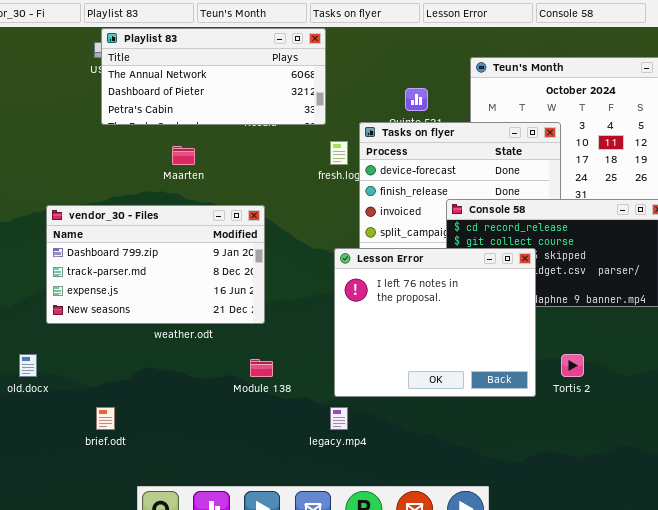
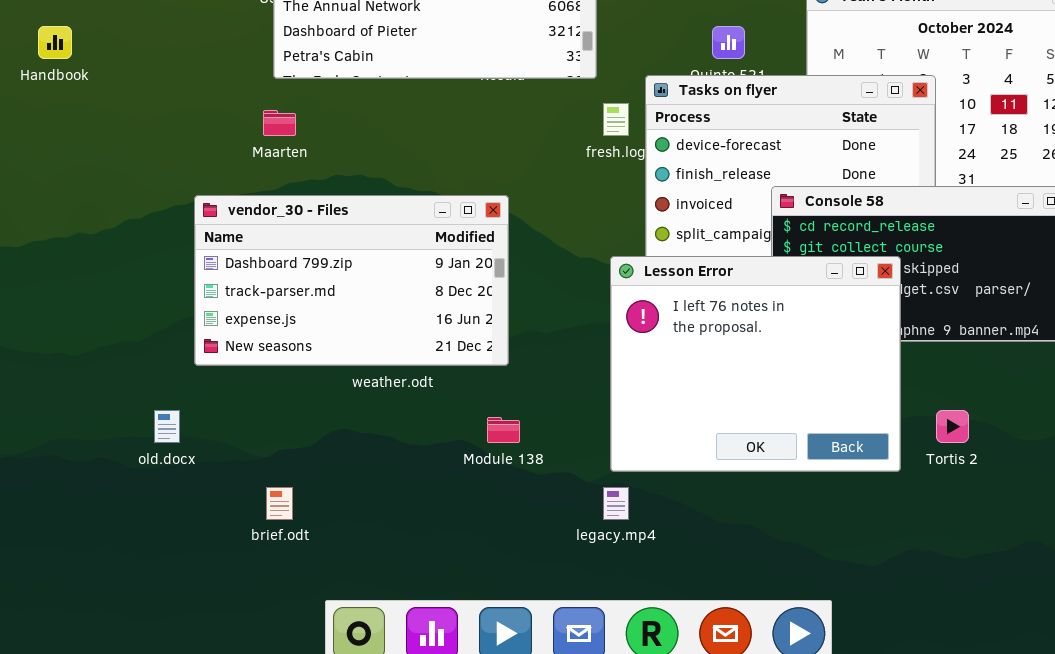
Maarten: [172,146,195,165] -> [263,110,296,136], moved

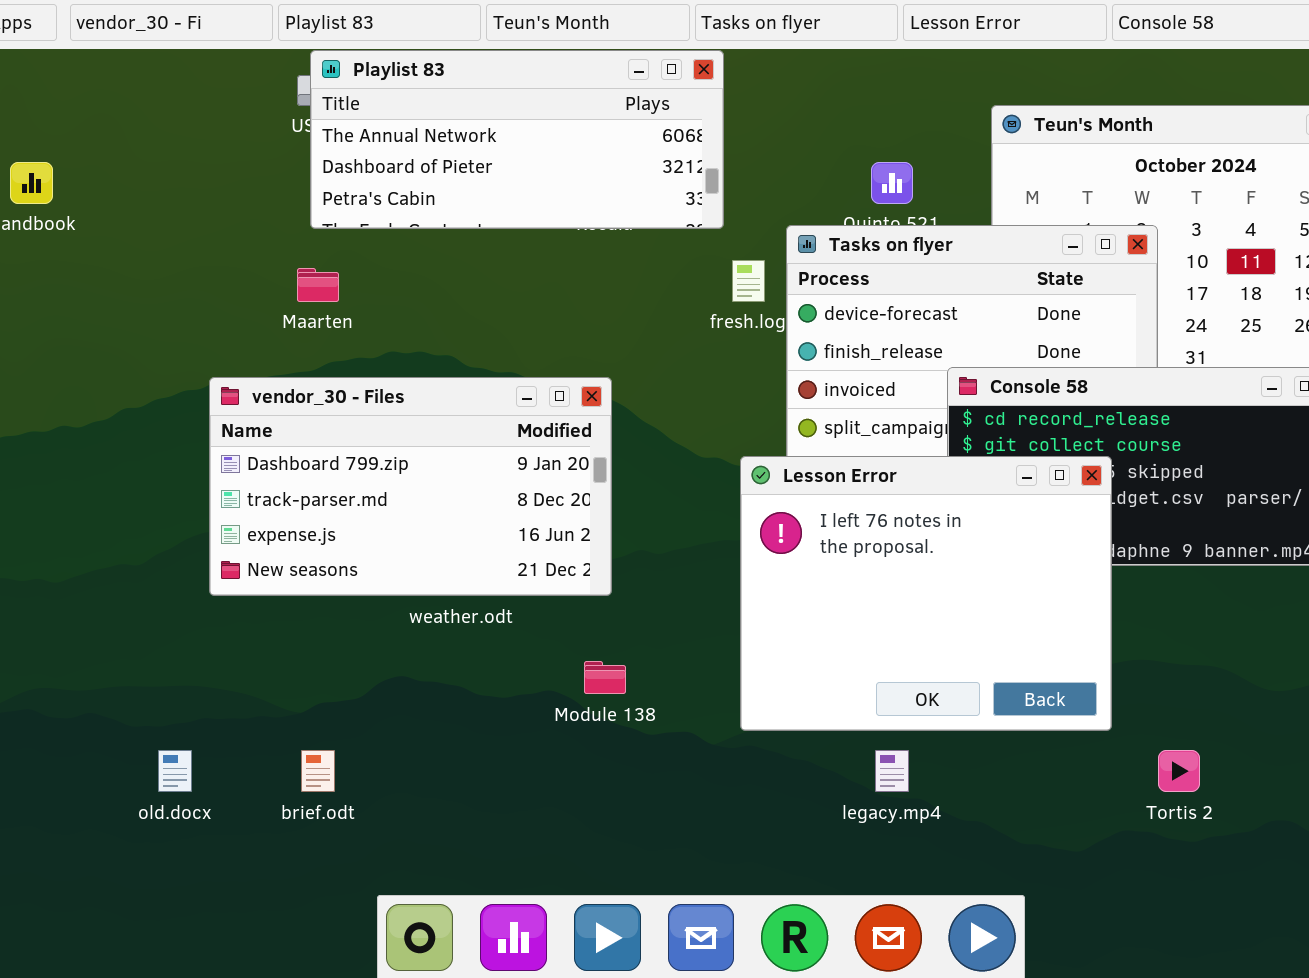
old.docx: [154,410,180,443] -> [158,750,192,792], moved
Tortis 2: [936,410,969,443] -> [1158,750,1200,792], moved
legacy.mp4: [603,487,629,520] -> [875,750,909,792], moved

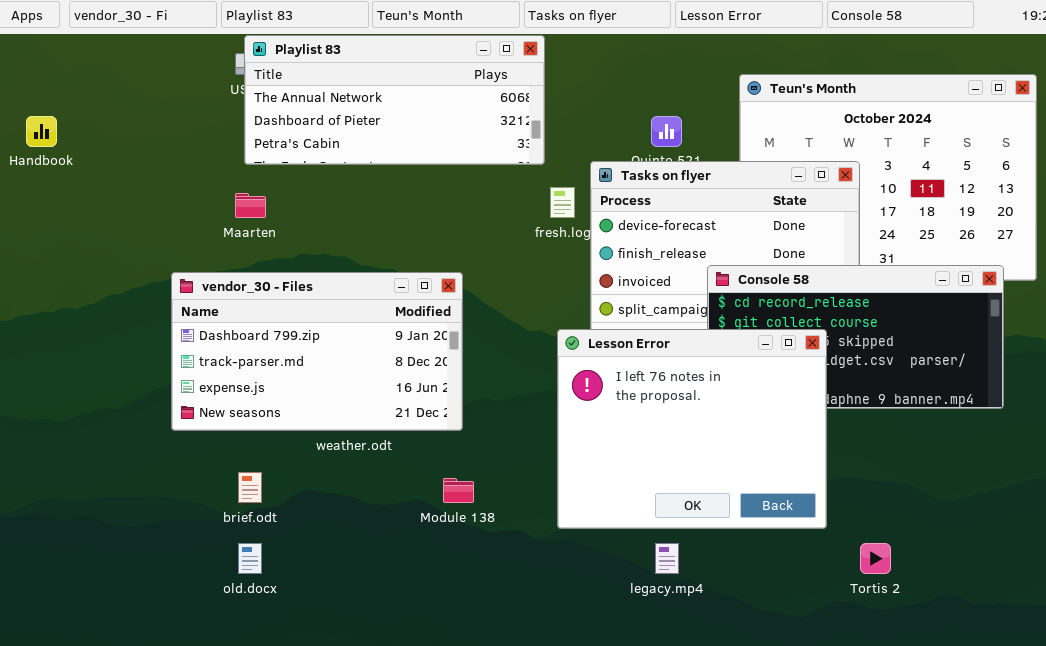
old.docx: [158,750,192,792] -> [238,543,262,574], moved
brief.odt: [301,750,335,792] -> [238,472,262,503], moved

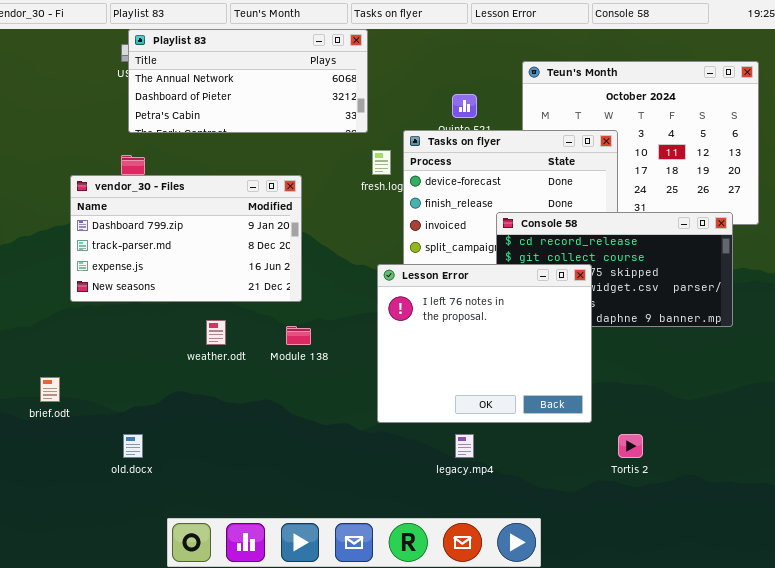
vendor_30 - Files: [171,272,463,431] -> [70,175,302,302], moved
brief.odt: [238,472,262,503] -> [40,377,60,402], moved
Module 138: [443,478,474,503] -> [286,326,311,345], moved

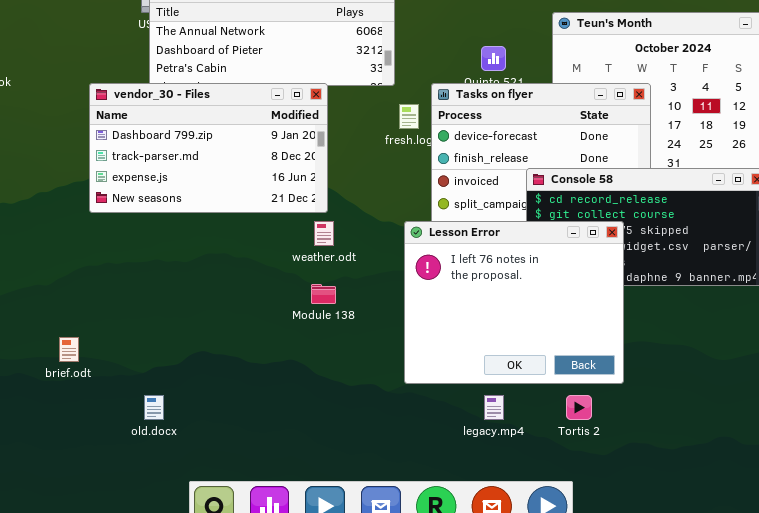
vendor_30 - Files: [70,175,302,302] -> [89,83,328,213], moved
weather.odt: [206,320,226,345] -> [314,221,334,246], moved
Tortis 2: [618,434,643,458] -> [566,395,592,420], moved

